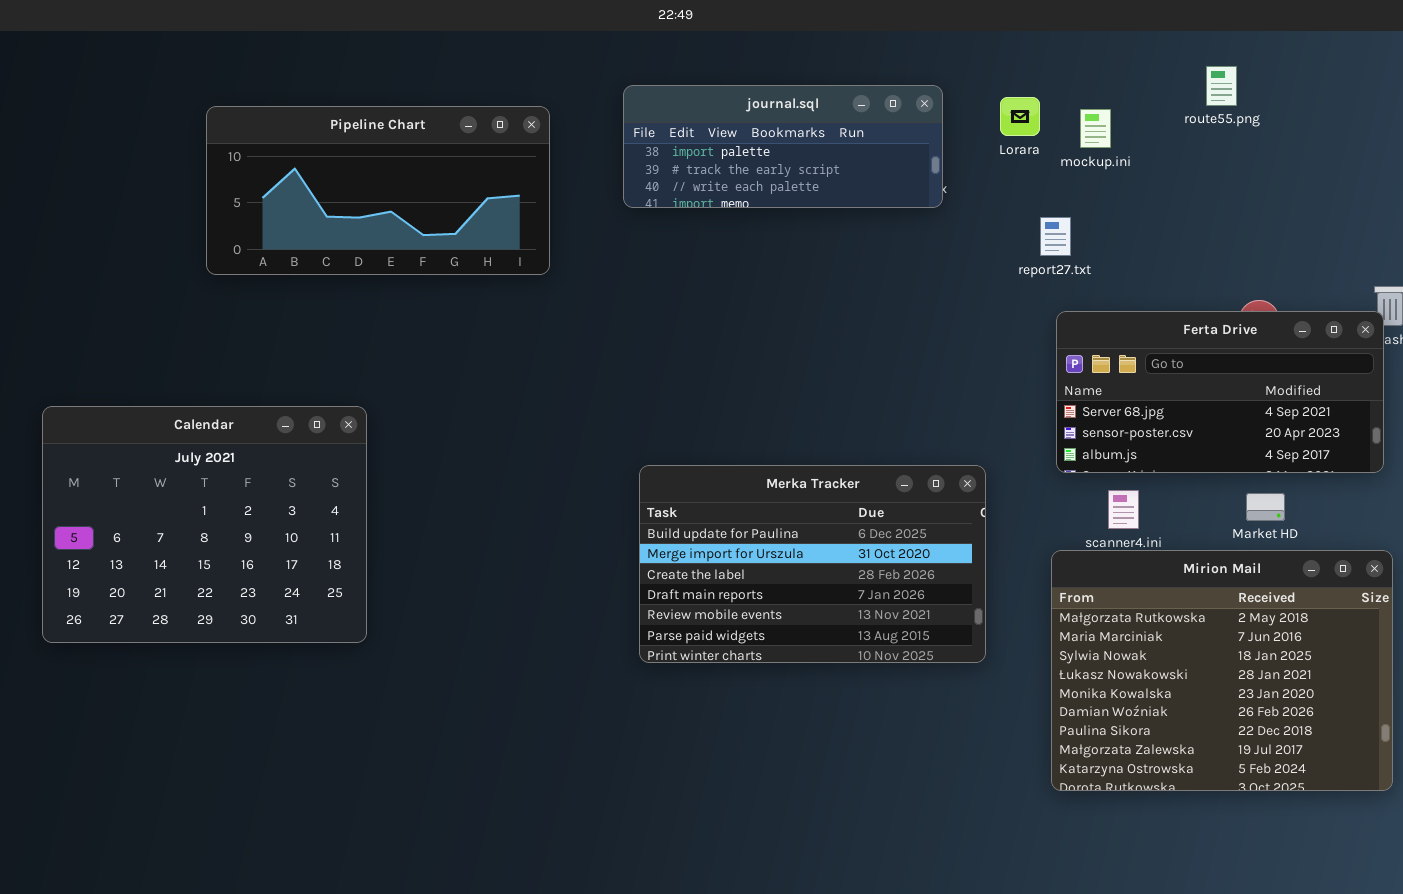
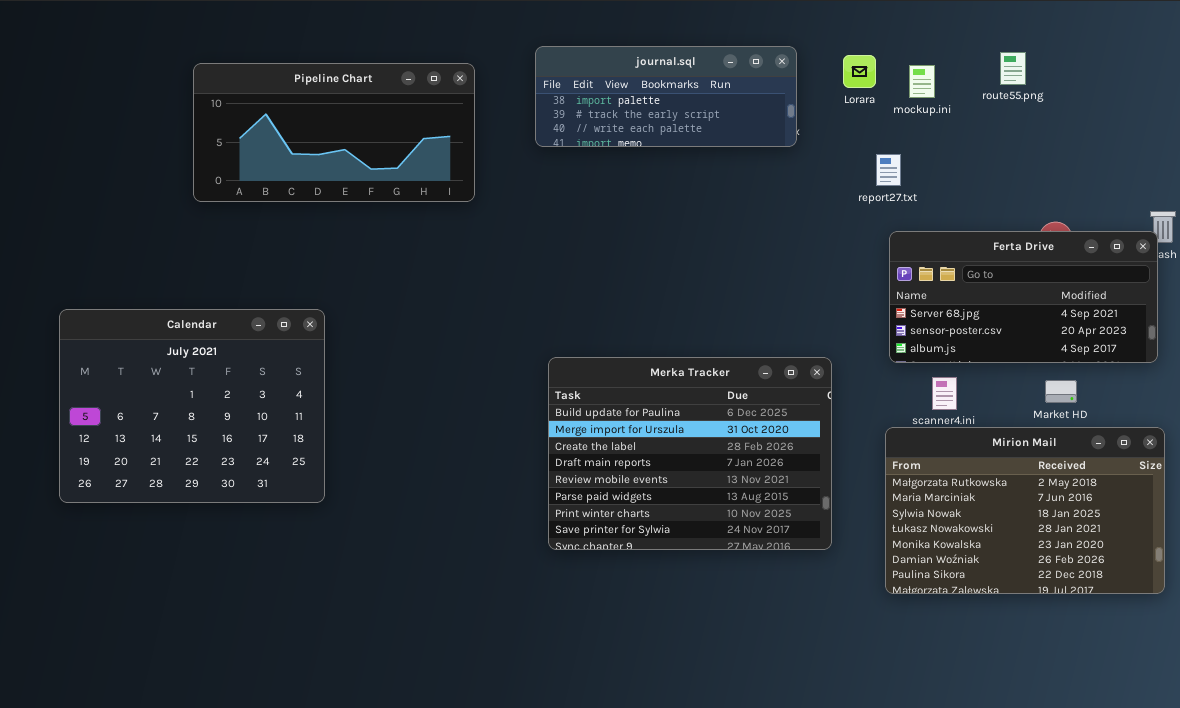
route55.png: [1206,66,1237,106] -> [1000,52,1026,85], moved
Merka Tracker: [639,465,986,663] -> [548,357,832,550], resized
Mirion Mail: [1051,550,1393,791] -> [885,427,1165,594], resized

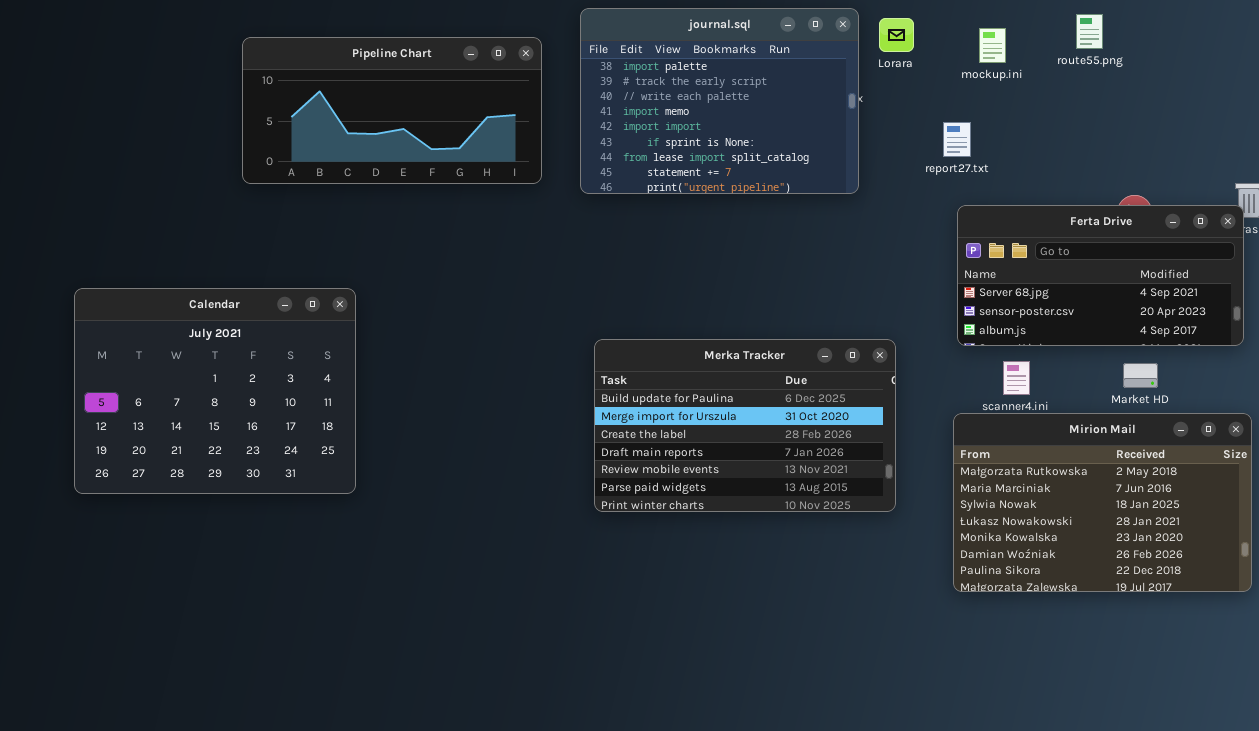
journal.sql: [535,46,797,147] -> [580,8,859,194], resized
Lorara: [843,55,876,88] -> [879,18,914,52], moved
Pipeline Chart: [193,63,475,202] -> [242,37,542,184], moved
Merka Tracker: [548,357,832,550] -> [594,339,896,512], resized

